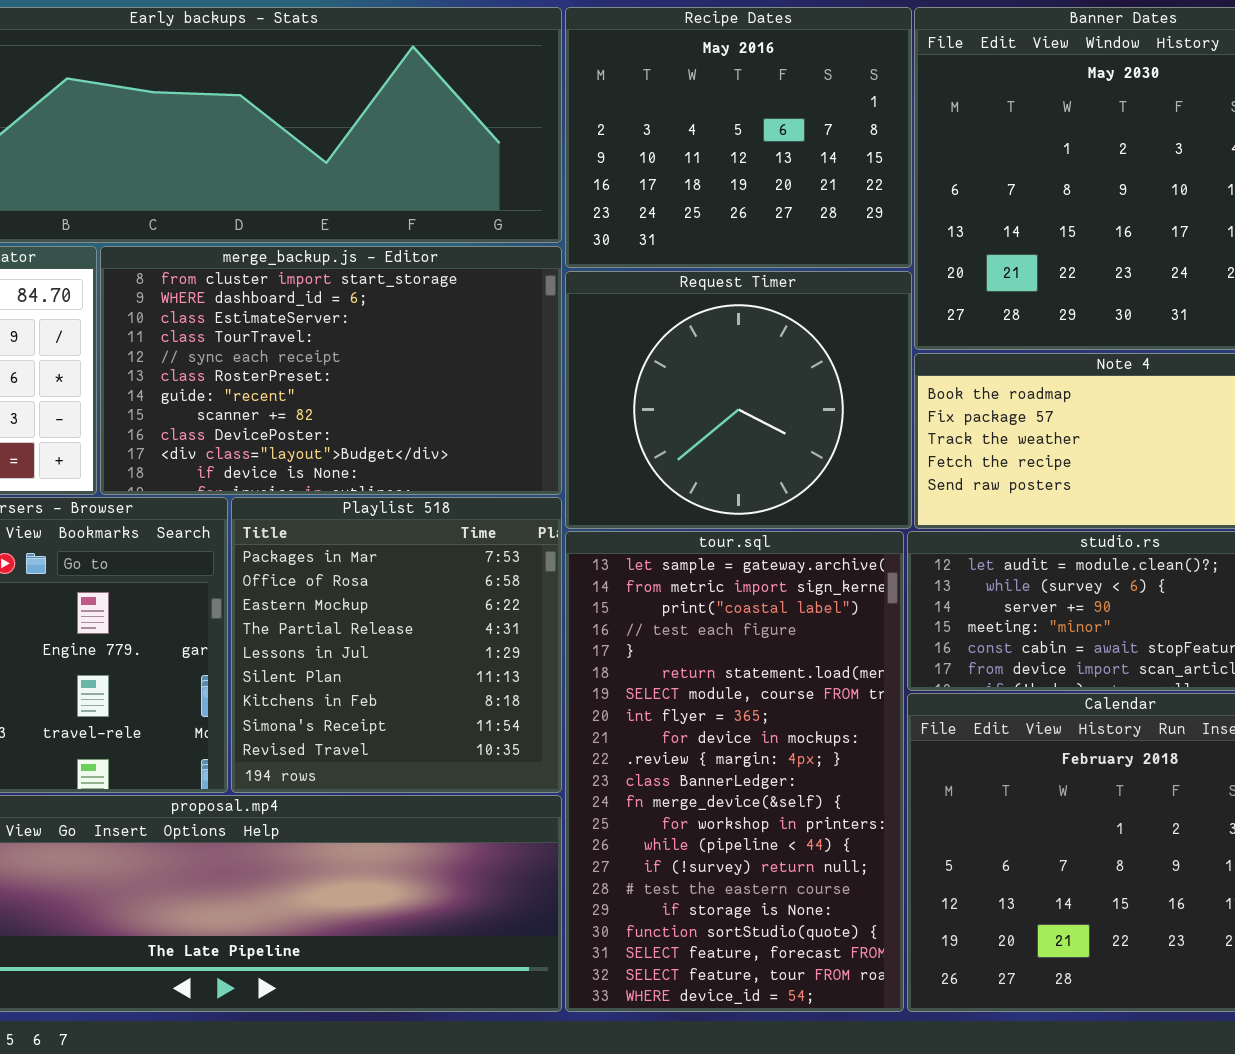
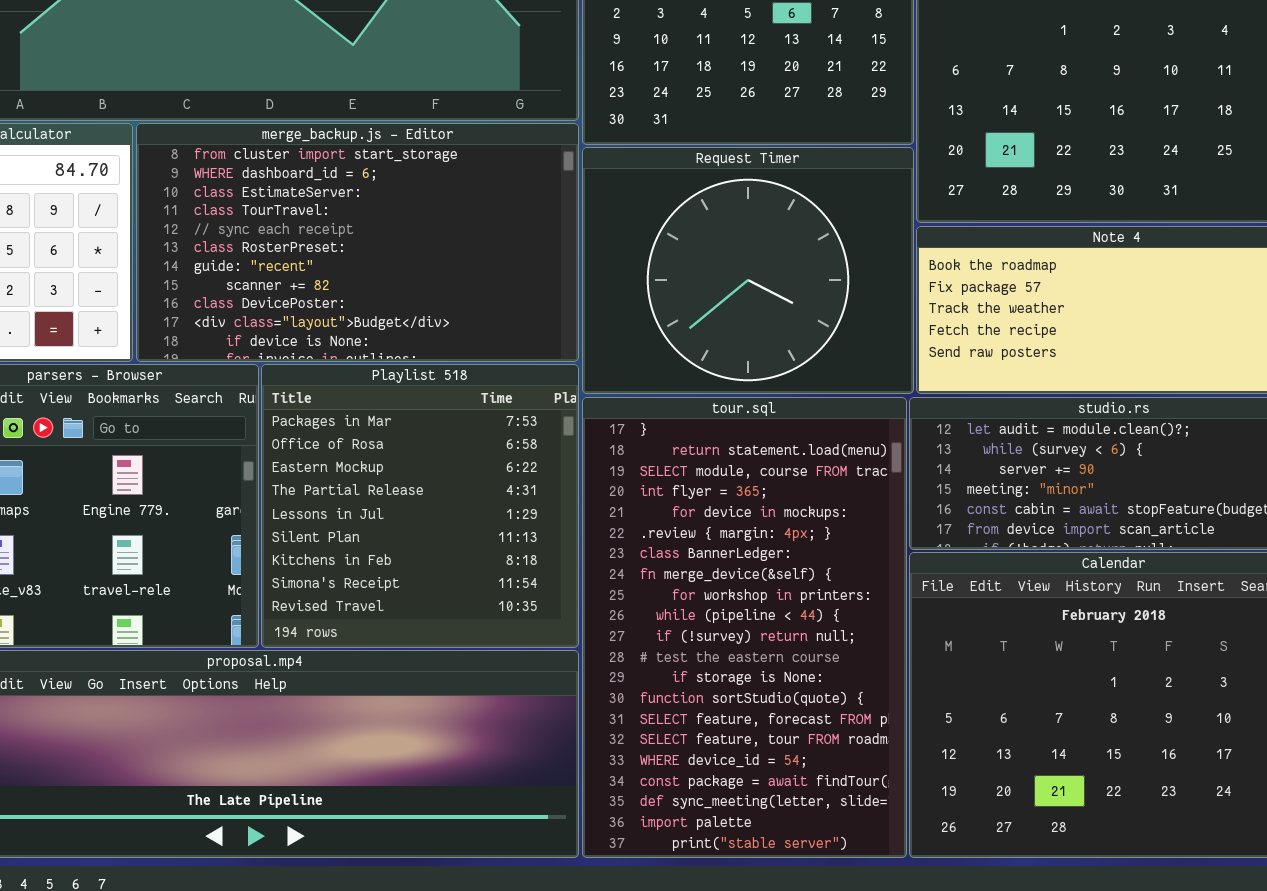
tour.sql: [565,531,904,1012] -> [582,397,907,858], scrolled down 4 rows

